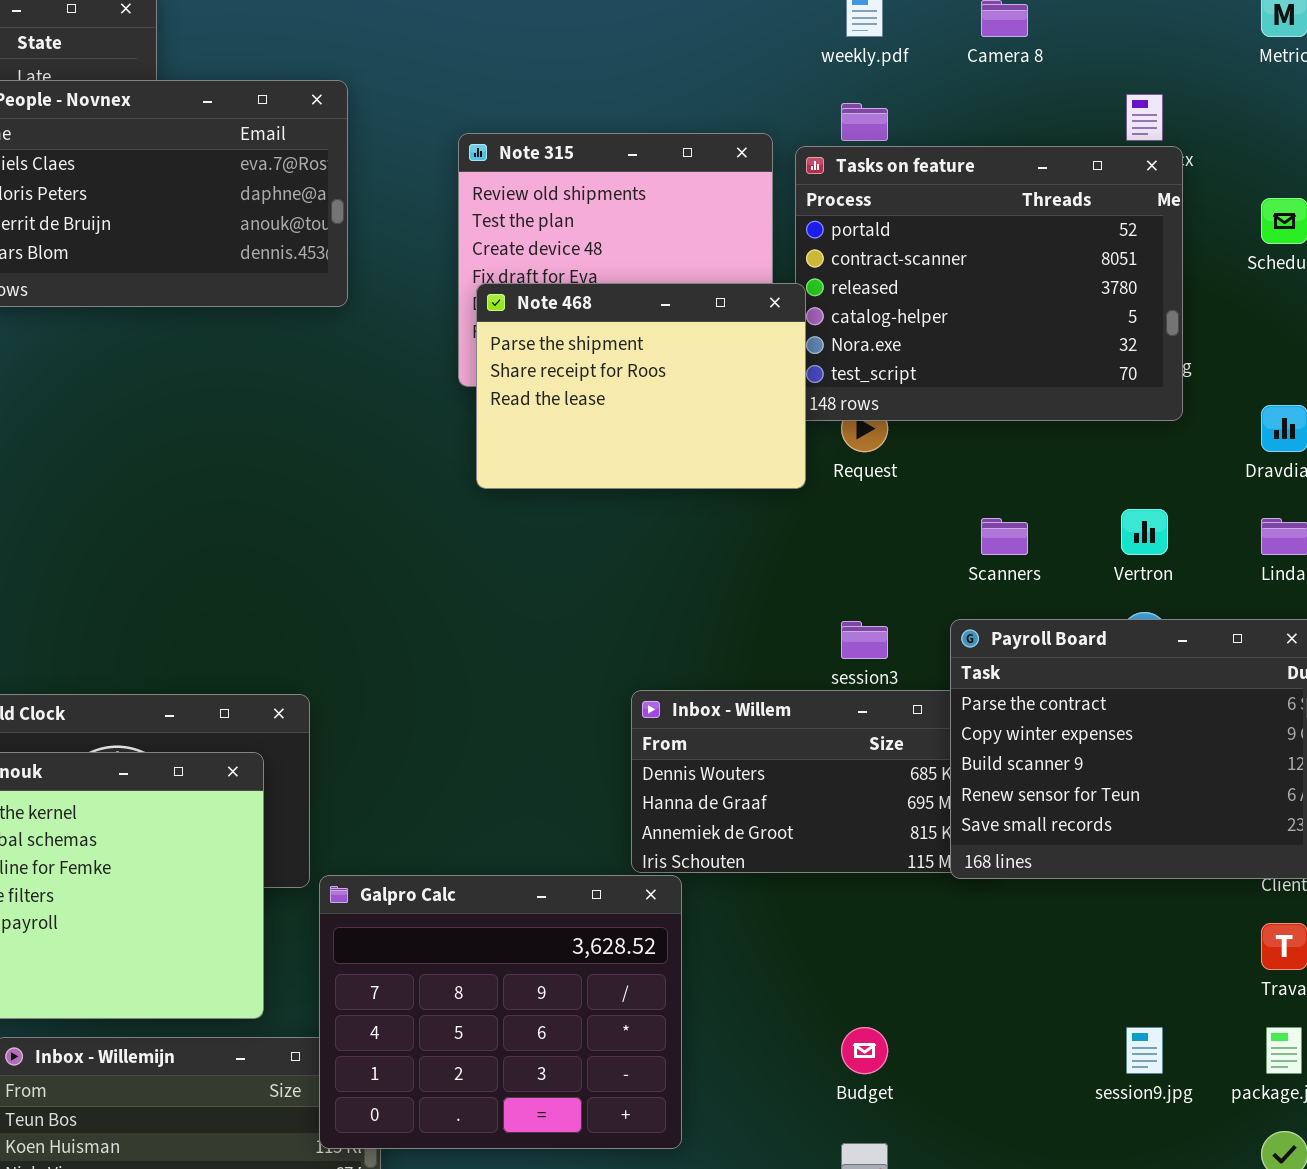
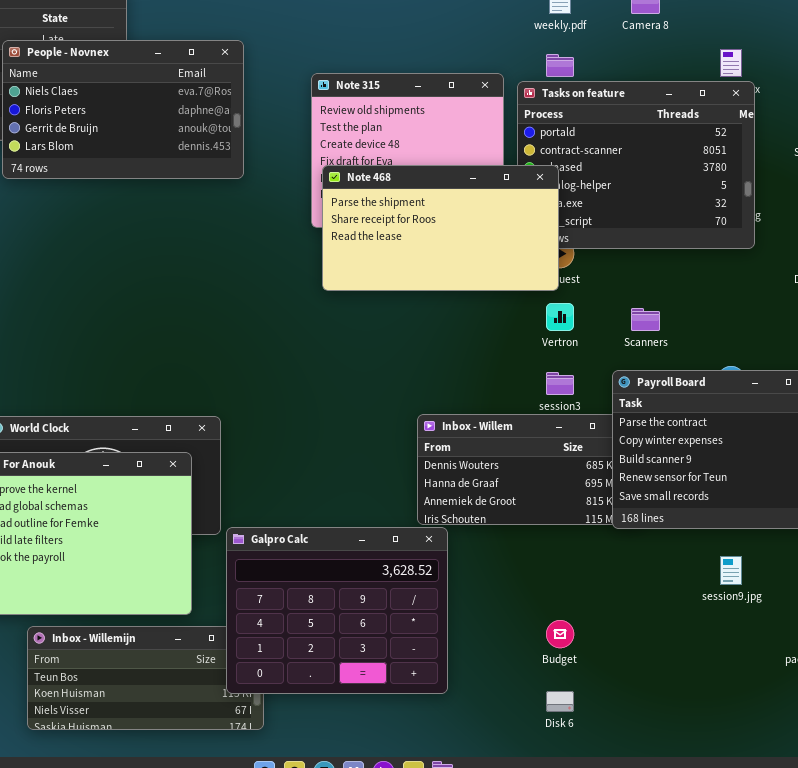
Note 468: [476,283,806,489] -> [322,165,559,291], resized
Vertron: [1121,509,1168,555] -> [546,303,574,331], moved
session9.jpg: [1126,1027,1163,1074] -> [720,556,742,585], moved

